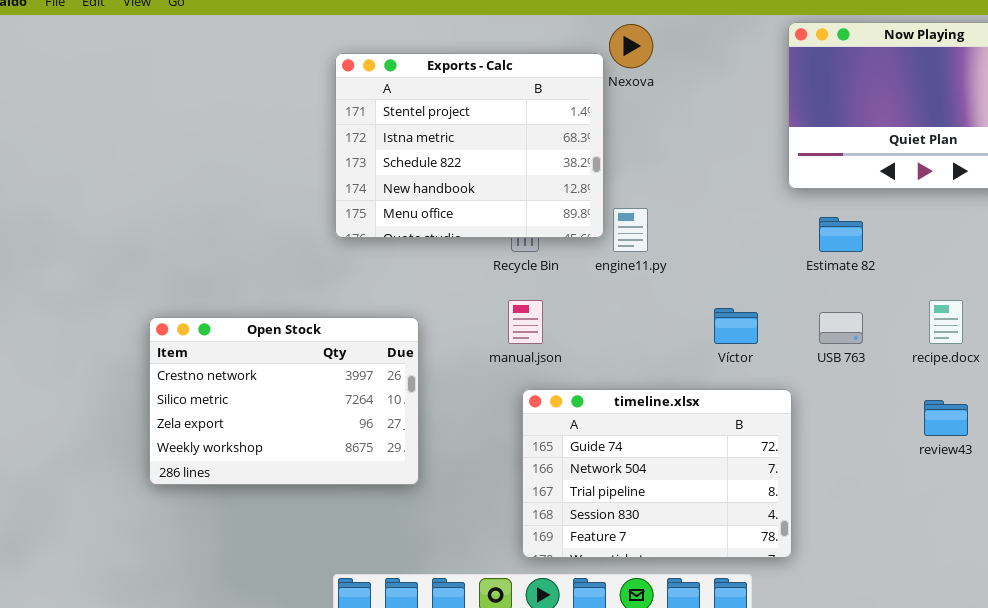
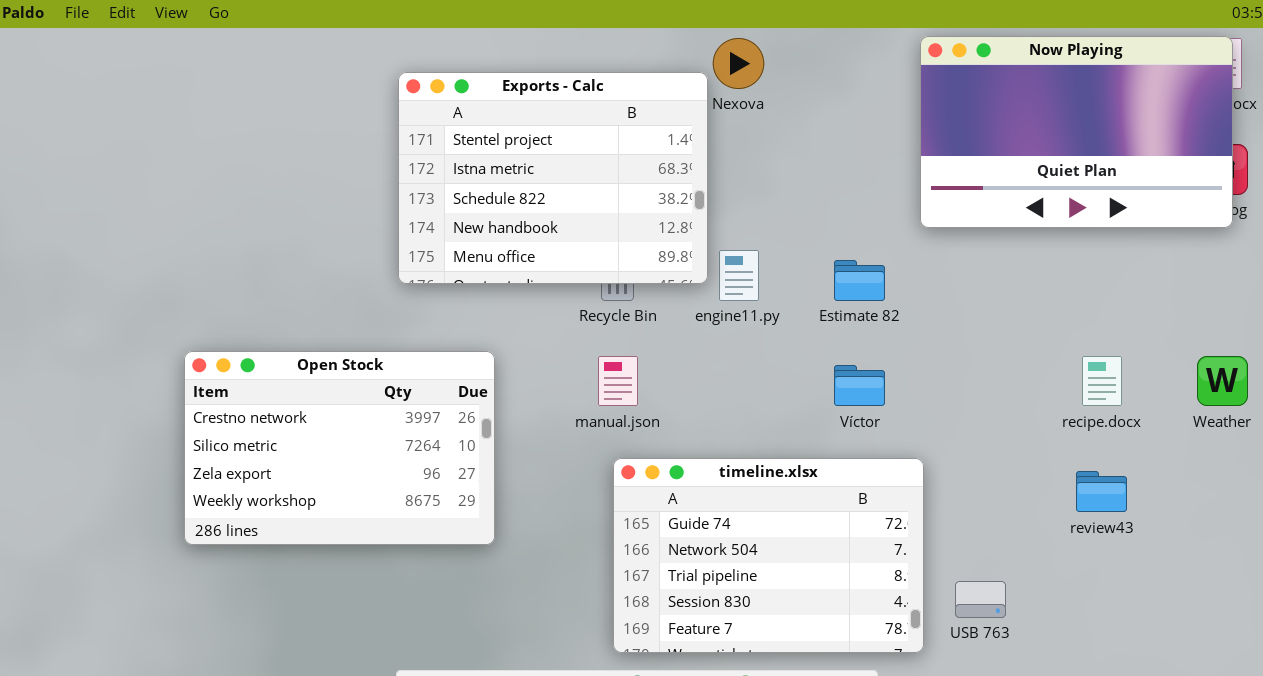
Estimate 82: [819,217,863,252] -> [834,260,885,301], moved
USB 763: [819,312,863,344] -> [955,581,1006,618], moved
Open Stock: [149,317,419,485] -> [184,351,495,545], moved

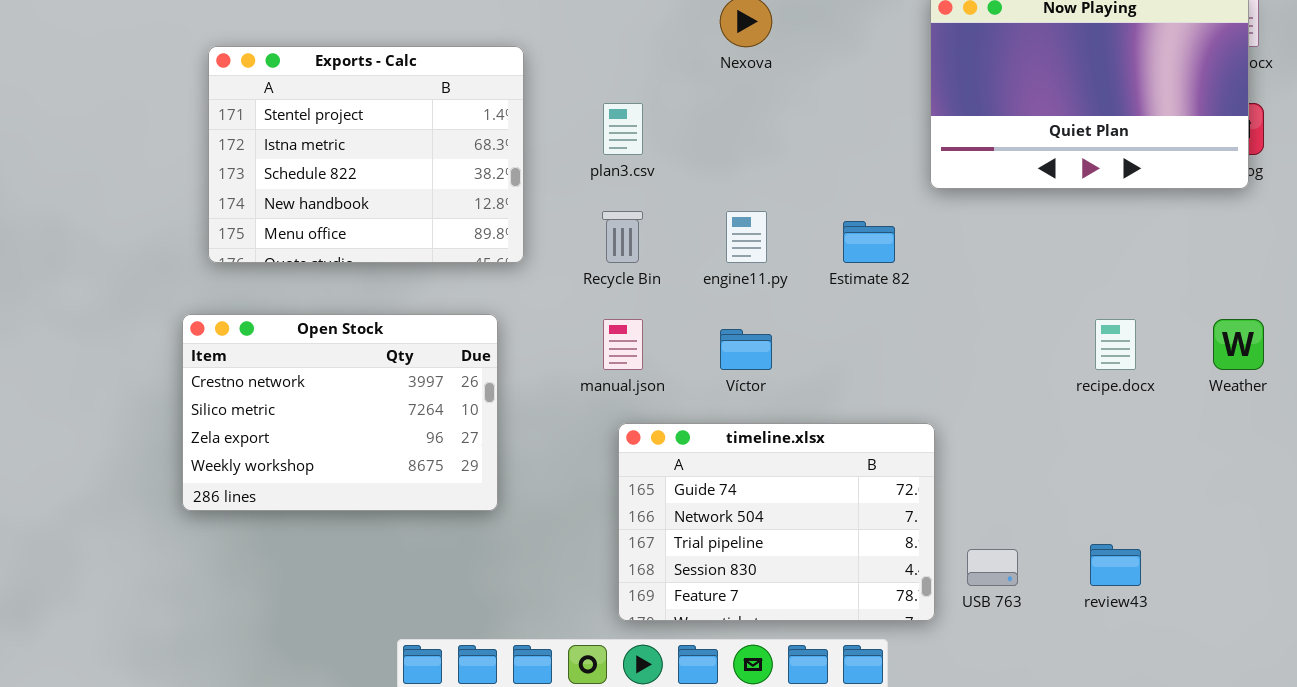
Exports - Calc: [398,72,708,284] -> [208,46,524,263], moved
Víctor: [834,365,885,406] -> [720,329,772,370], moved
review43: [1076,471,1127,512] -> [1090,544,1141,586], moved

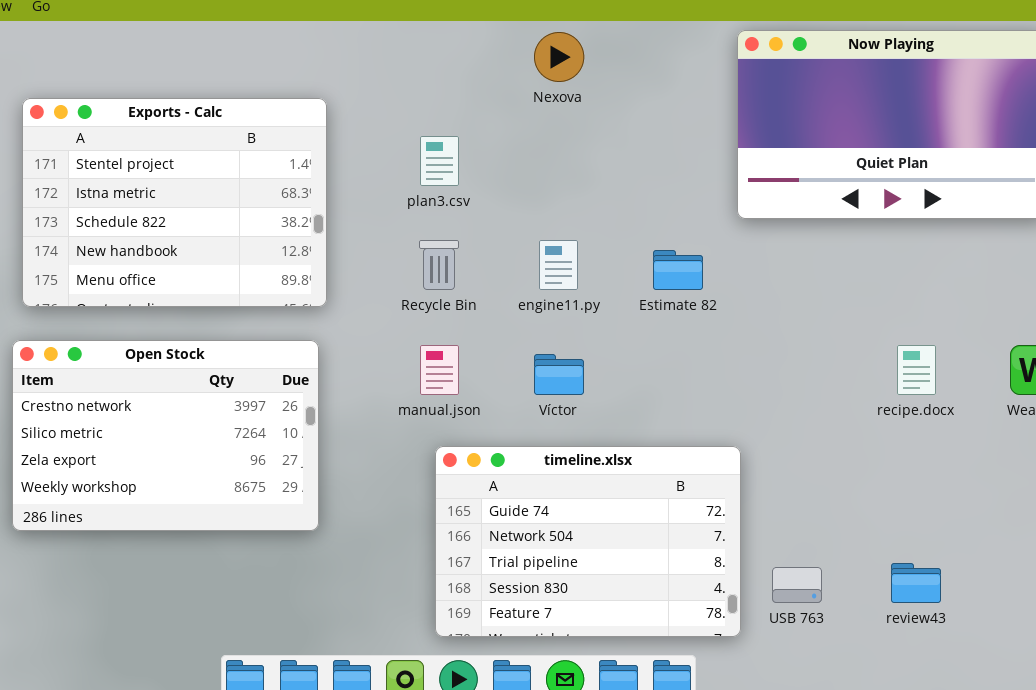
Exports - Calc: [208,46,524,263] -> [22,98,327,307], moved

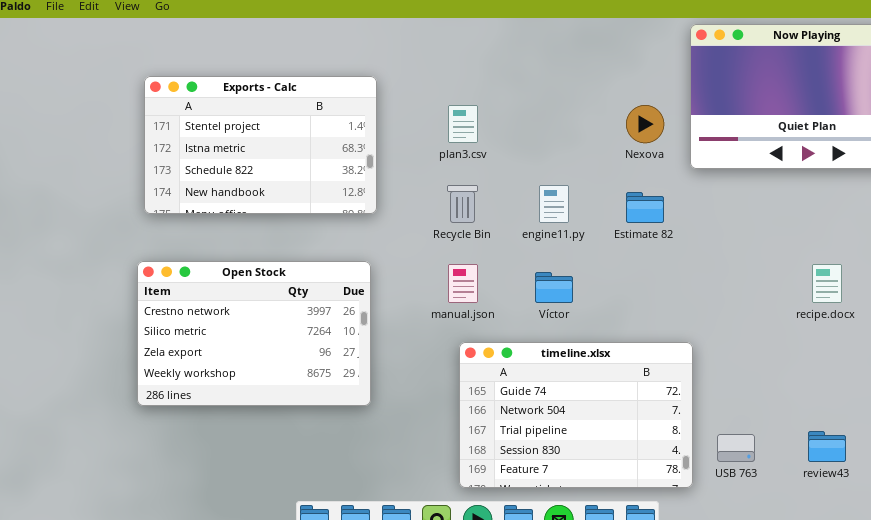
Nexova: [534,32,584,82] -> [626,105,664,143], moved
Exports - Calc: [22,98,327,307] -> [144,76,377,214], resized

